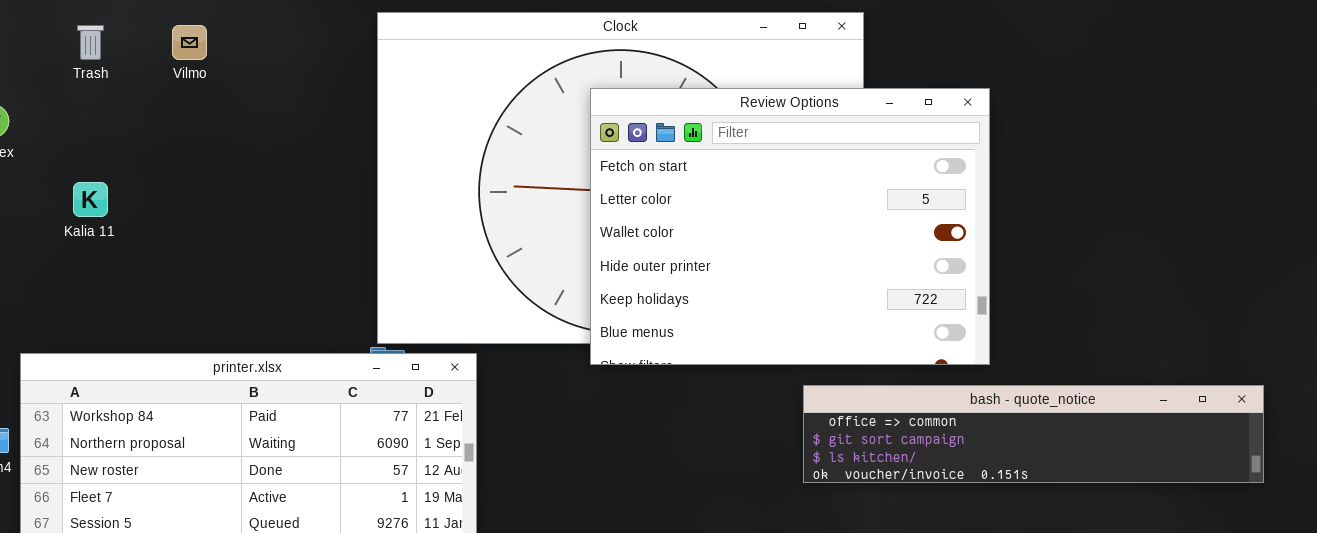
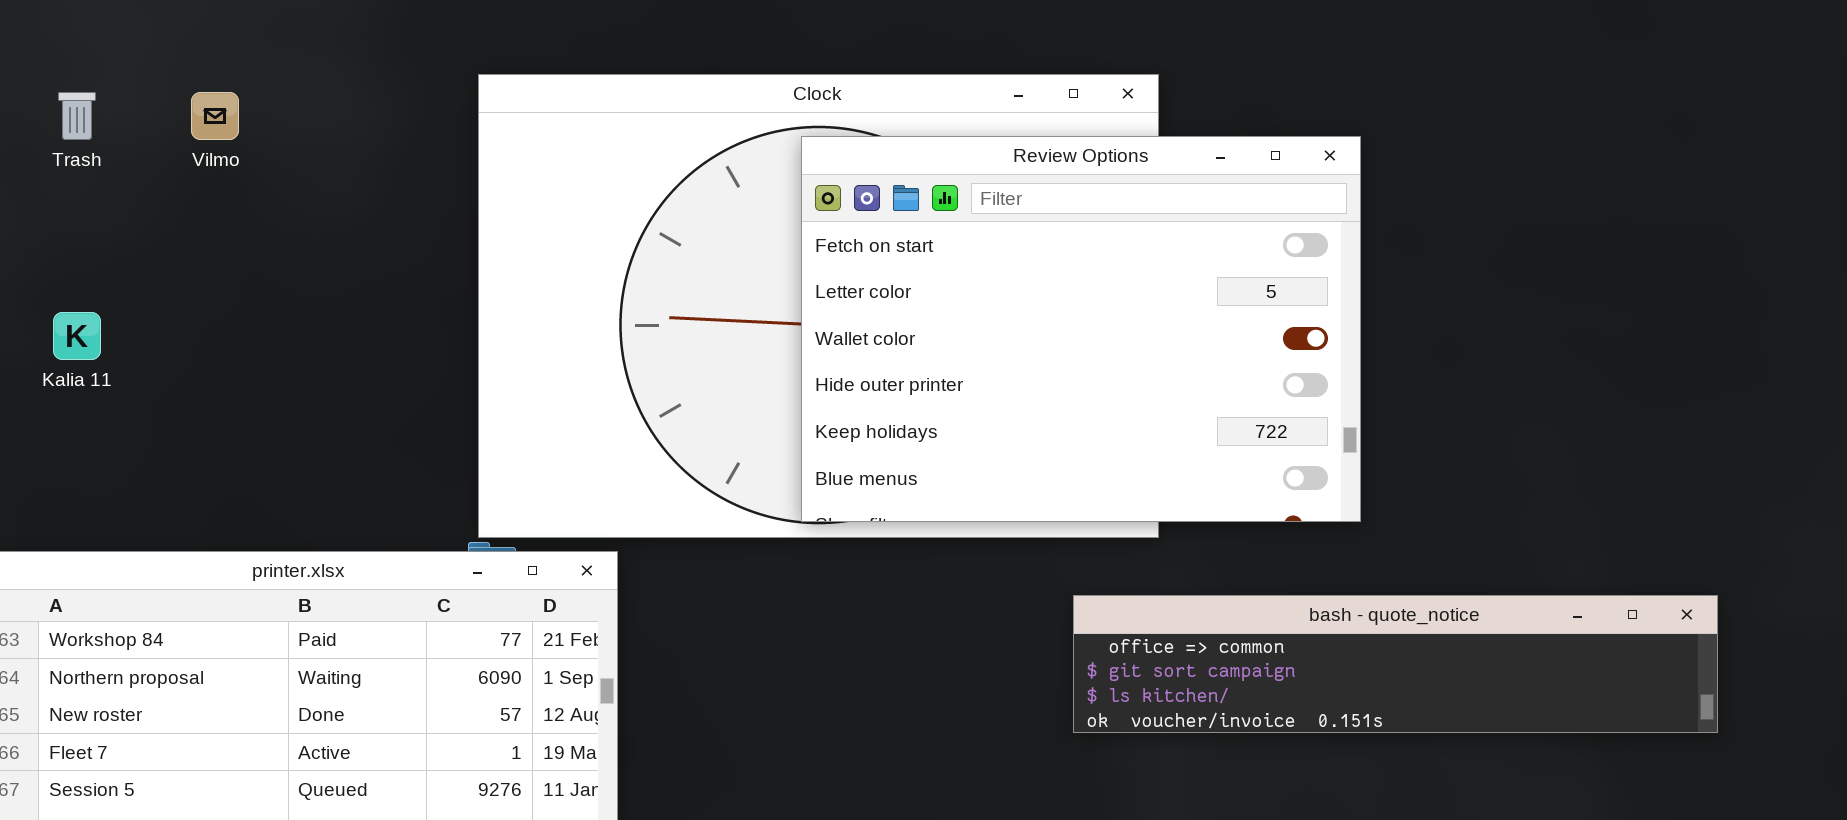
Review Options: [590,88,990,365] -> [801,136,1361,522], moved

